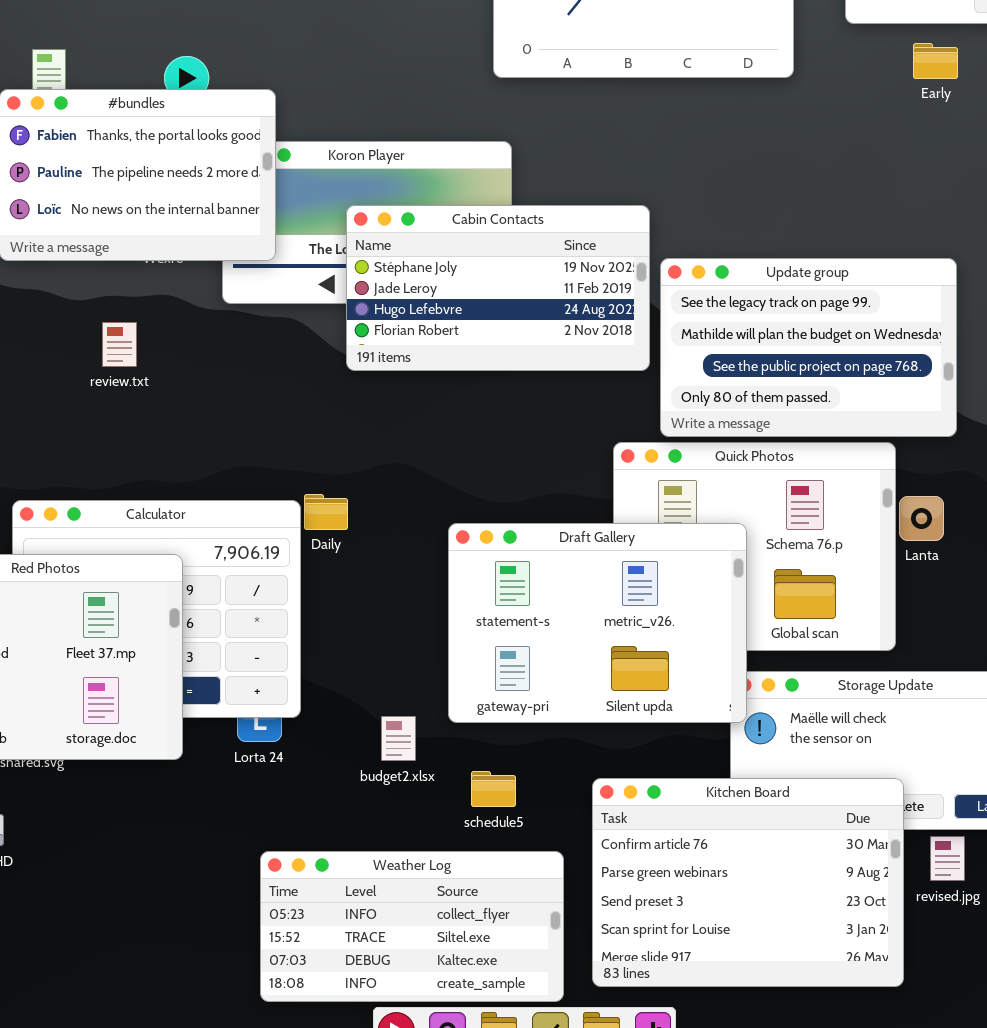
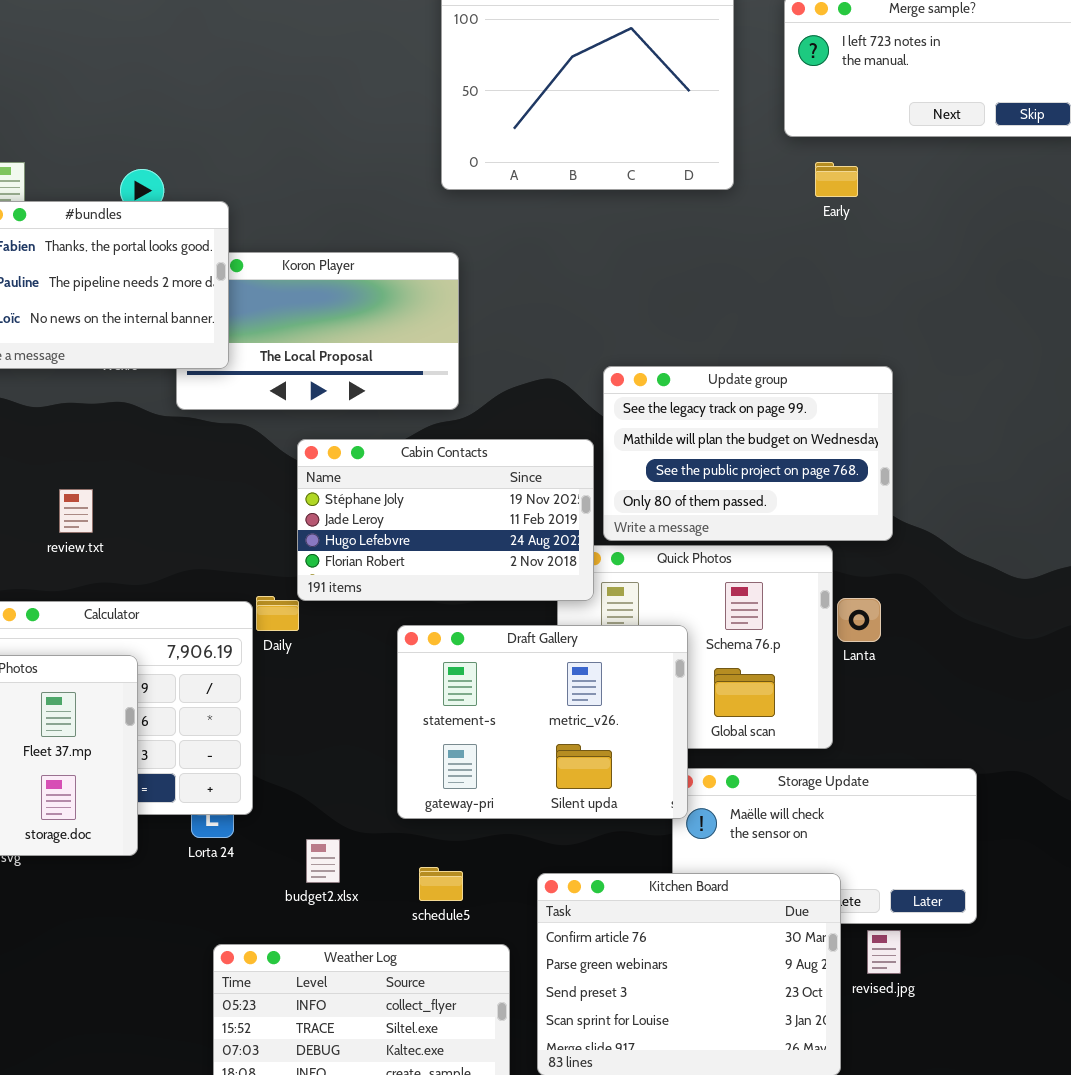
Early: [913,43,958,79] -> [815,162,858,197], moved
Cabin Contacts: [346,205,650,371] -> [297,439,594,601], moved
review.txt: [102,322,137,367] -> [59,489,93,533], moved
budget2.xlsx: [381,716,416,761] -> [306,839,340,883], moved

